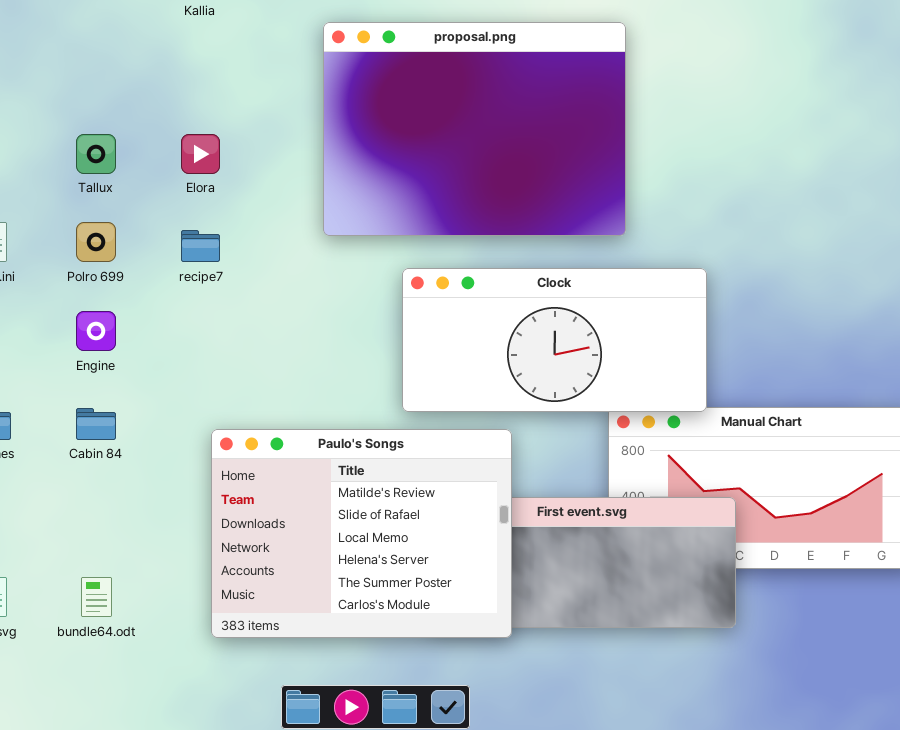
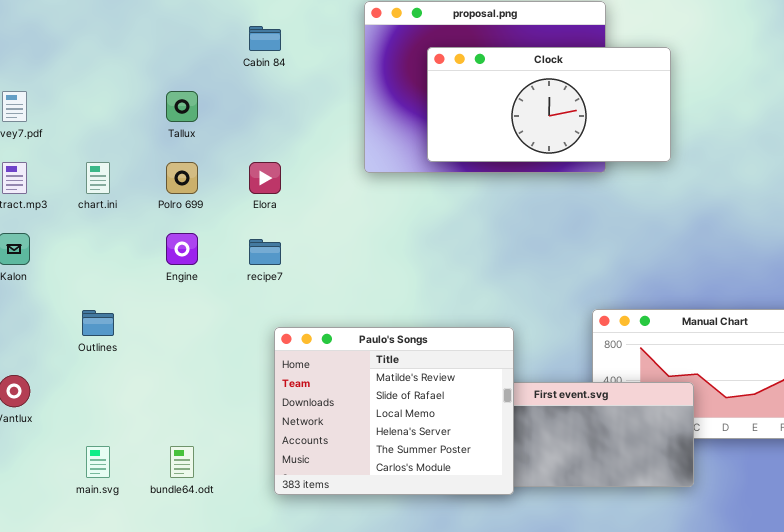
Elora: [181,134,220,174] -> [249,162,281,194], moved
recipe7: [181,230,220,262] -> [249,239,281,265], moved
Clock: [402,268,707,412] -> [427,47,671,162], moved
Cabin 84: [76,408,116,440] -> [249,26,281,51], moved

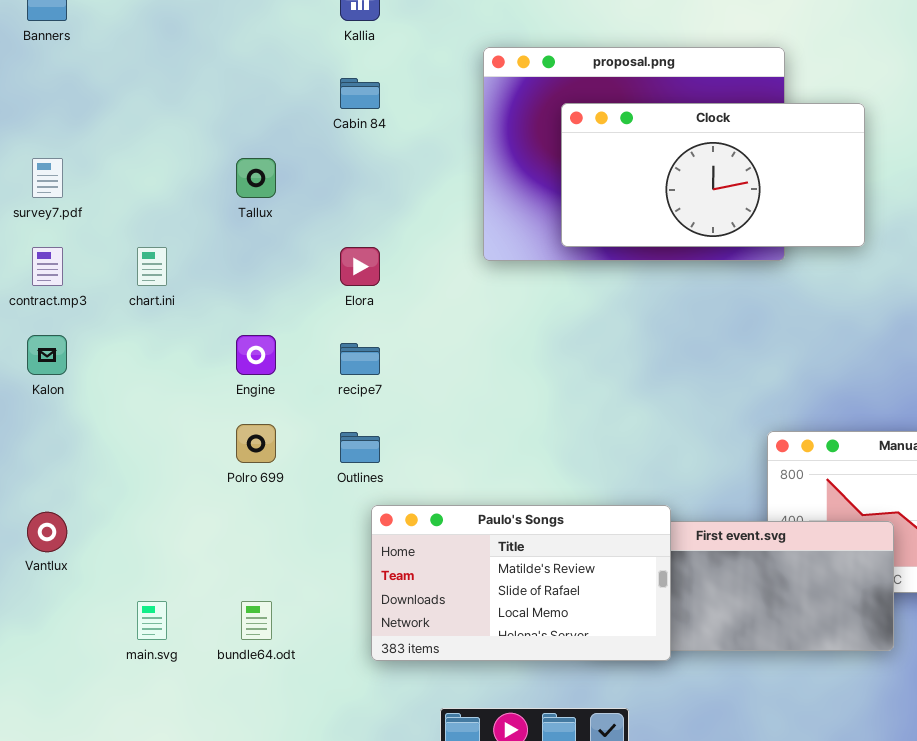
Polro 699: [166,162,198,194] -> [236,424,276,463], moved
Outlines: [82,310,114,336] -> [340,432,380,463], moved
Paulo's Songs: [274,327,514,495] -> [371,505,671,661], resized

